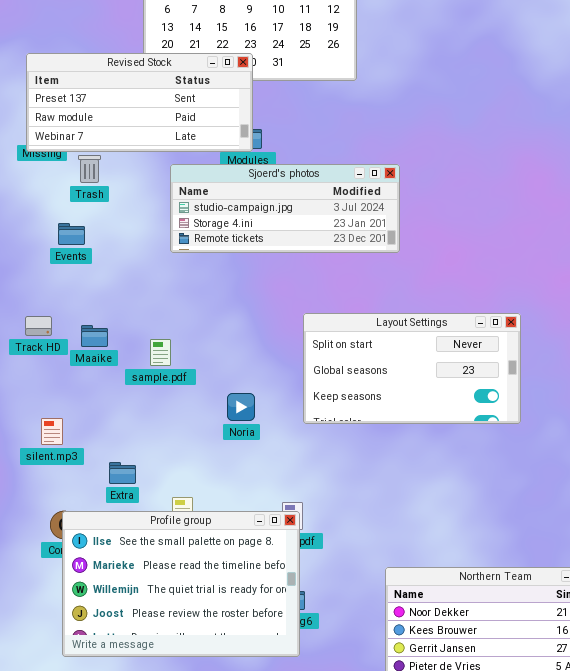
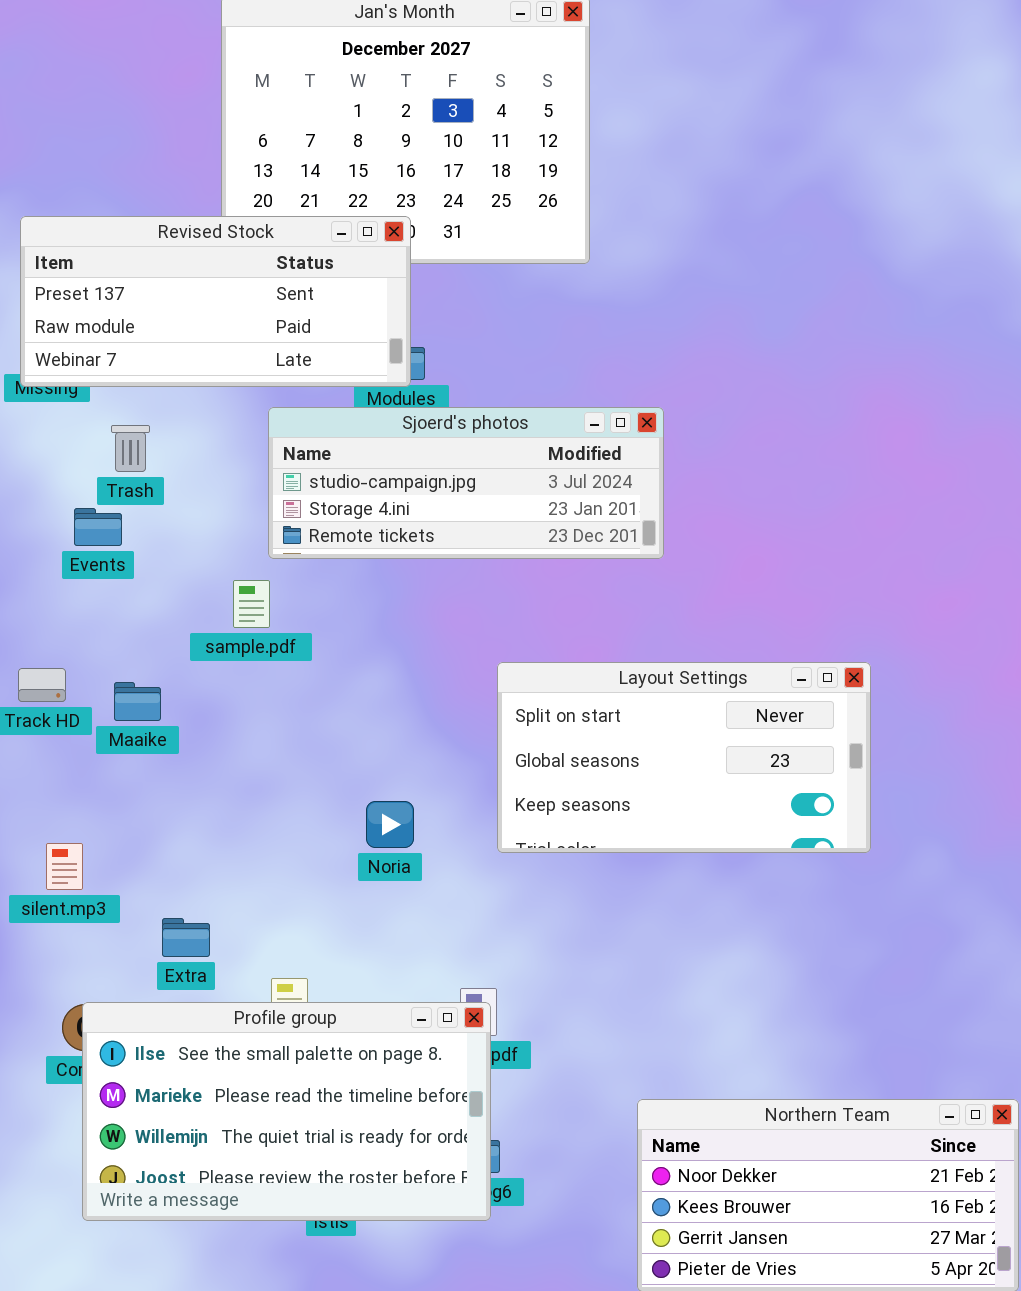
Trash: [78,155,101,183] -> [111,425,150,472], moved
sample.pdf: [150,339,171,366] -> [233,580,270,628], moved
Profile group: [62,511,300,657] -> [82,1002,491,1221], resized

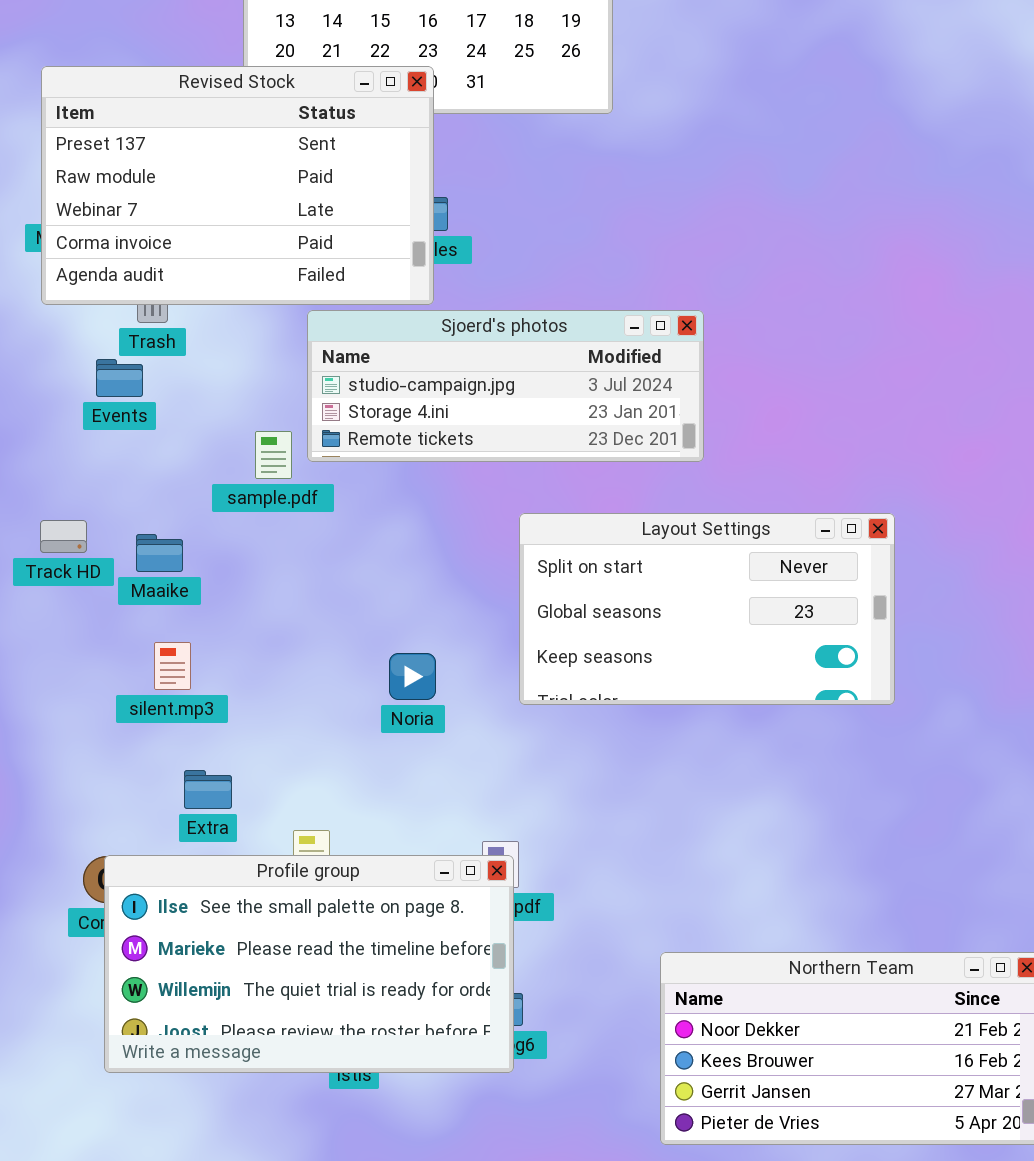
Revised Stock: [20,216,411,387] -> [41,66,434,305], resized
Sjoerd's photos: [268,407,664,559] -> [307,310,704,462], moved
silent.mp3: [46,843,83,890] -> [154,642,191,690], moved

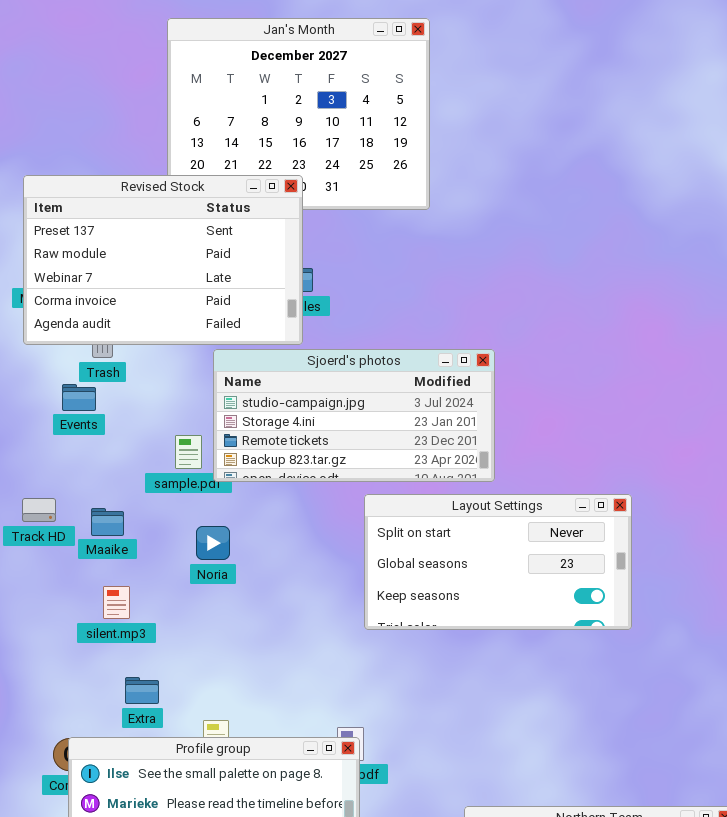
Sjoerd's photos: [307,310,704,462] -> [213,349,495,482], resized
Noria: [389,653,436,700] -> [196,526,230,560], moved

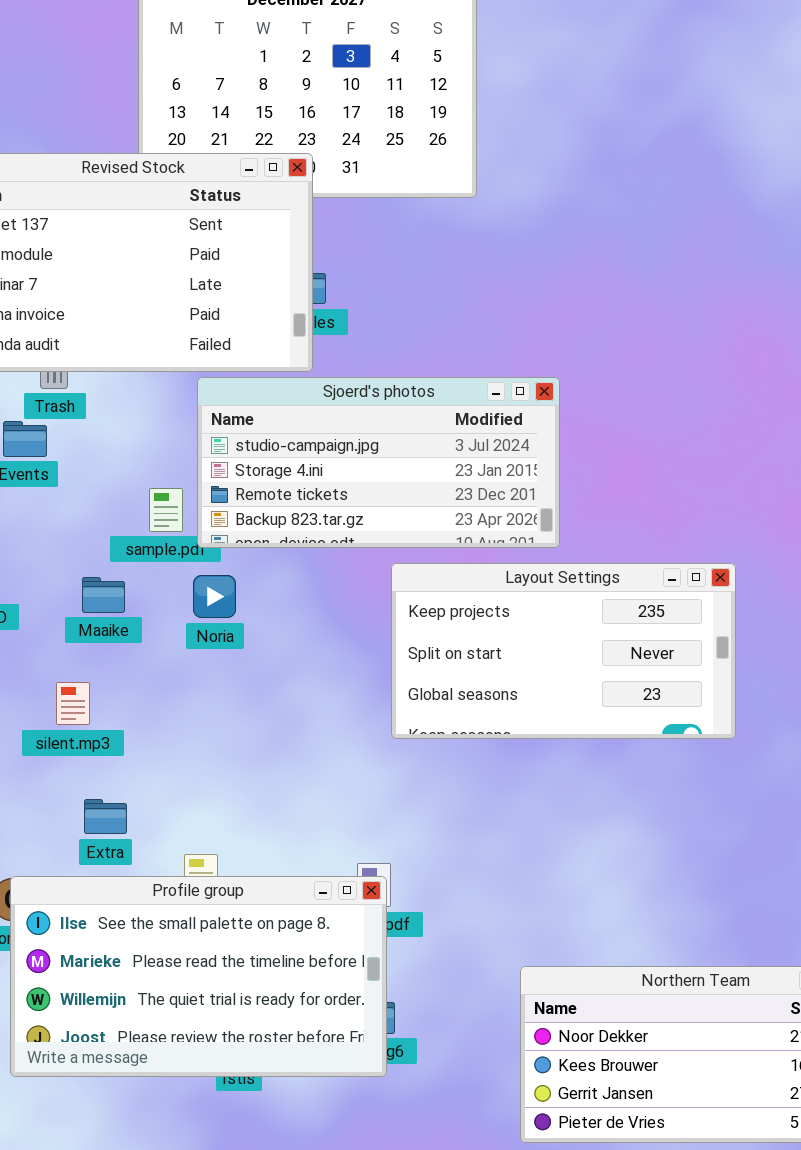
Layout Settings: [364,494,632,630] -> [391,563,736,739], scrolled up 1 row
Maaike: [91,508,124,536] -> [82,577,125,613], moved
Noria: [196,526,230,560] -> [193,575,236,618], moved

